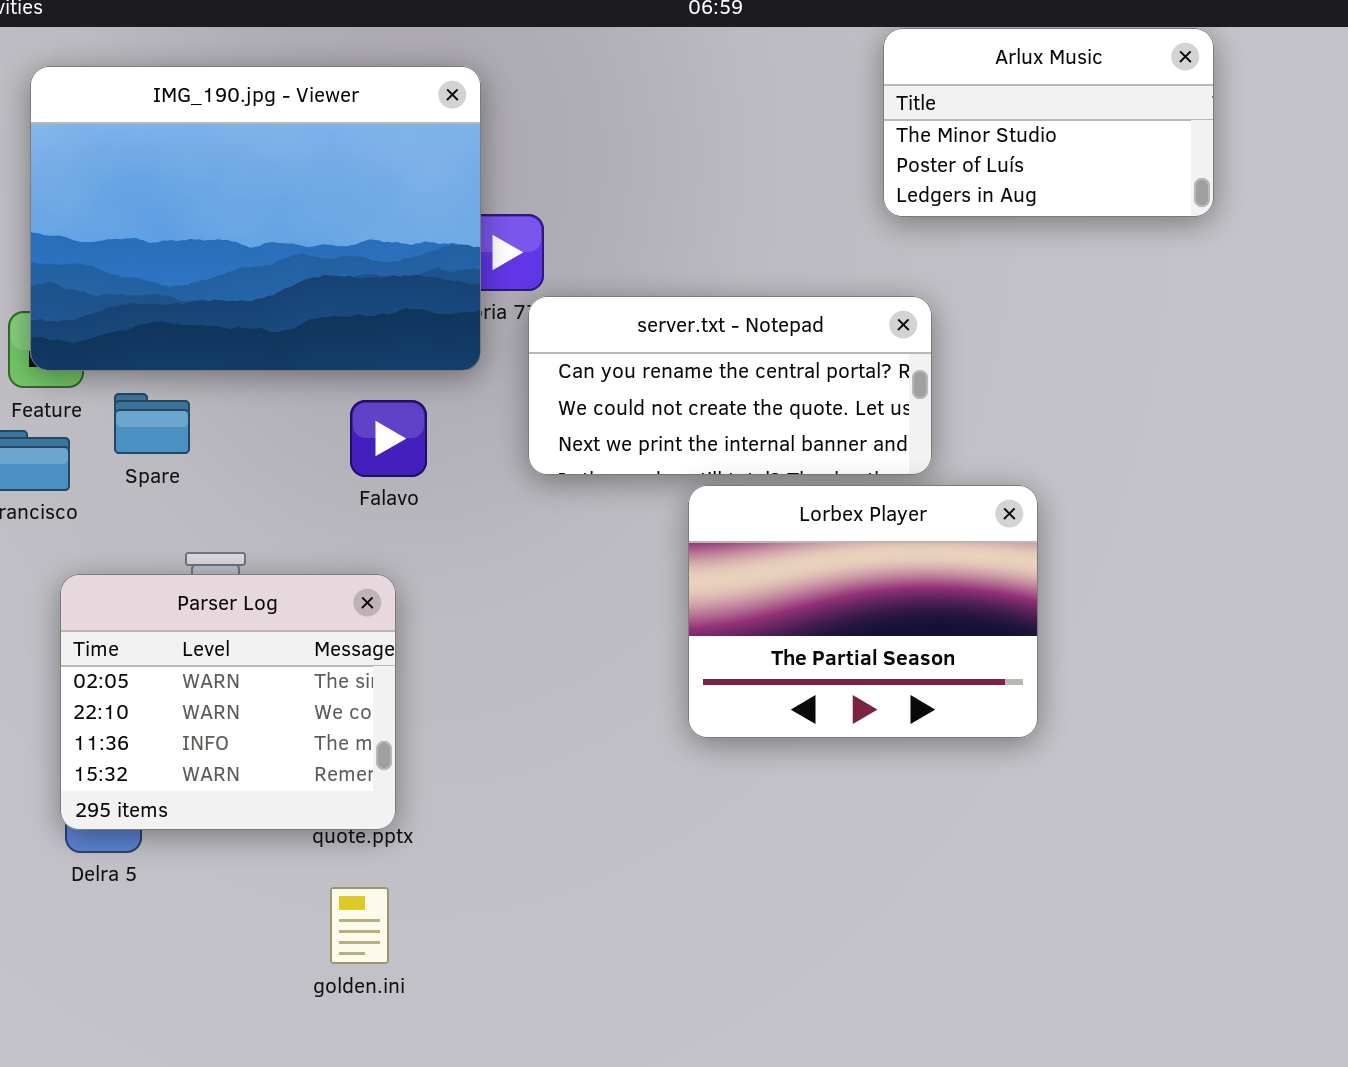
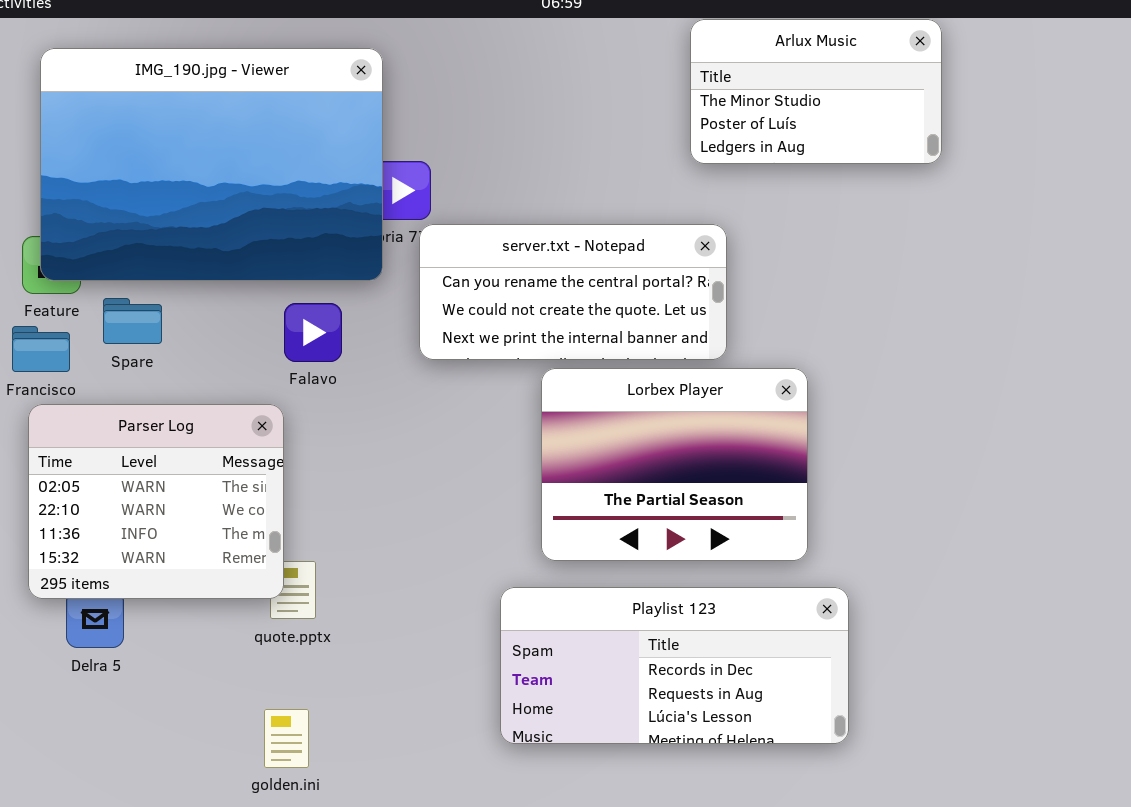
Parser Log: [60,574,396,830] -> [28,404,284,599], moved
Playlist 123: none -> [500,587,849,744], opened
golden.ini: [330,887,389,964] -> [264,709,309,768], moved

